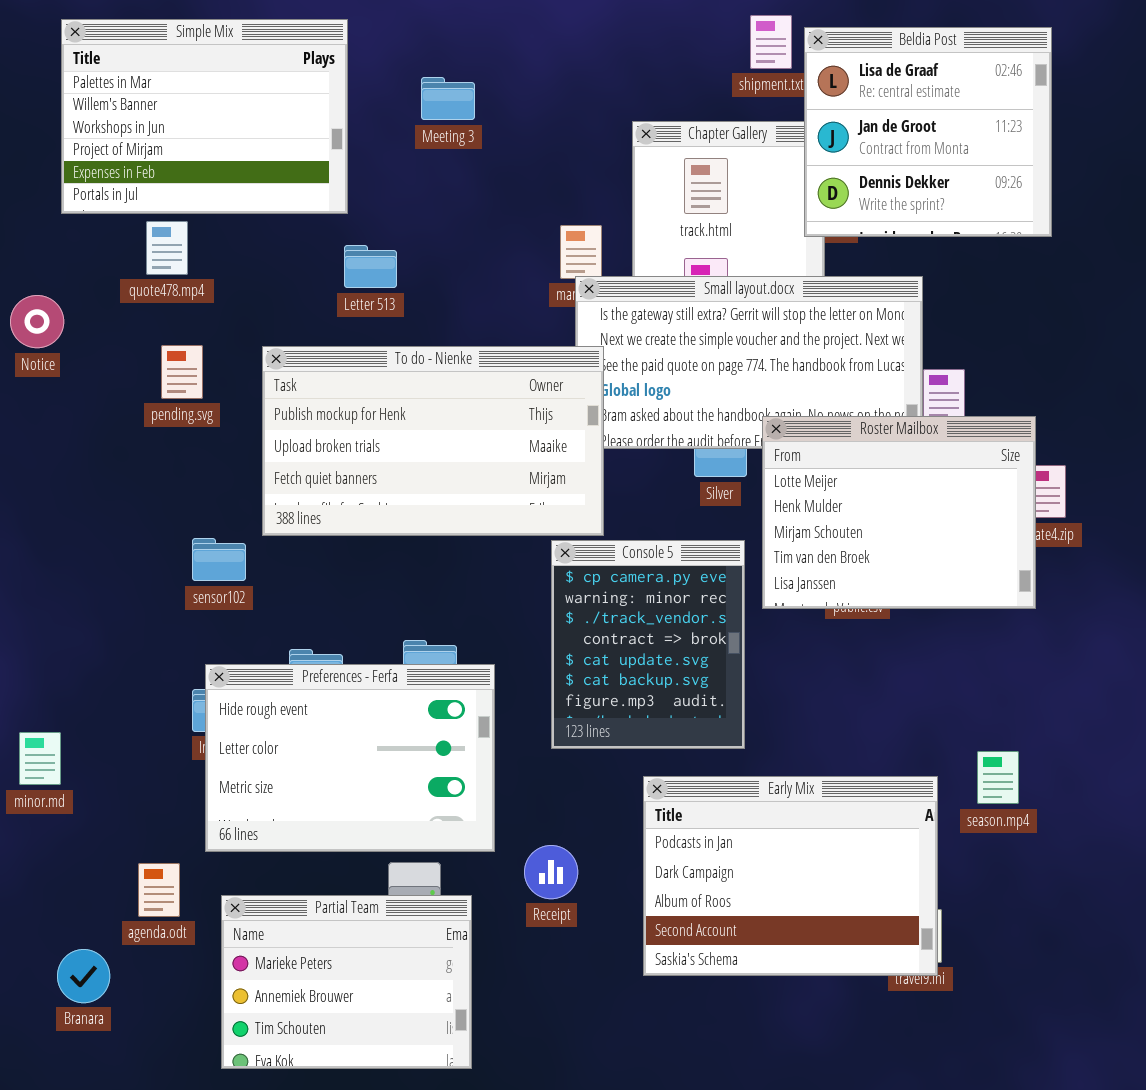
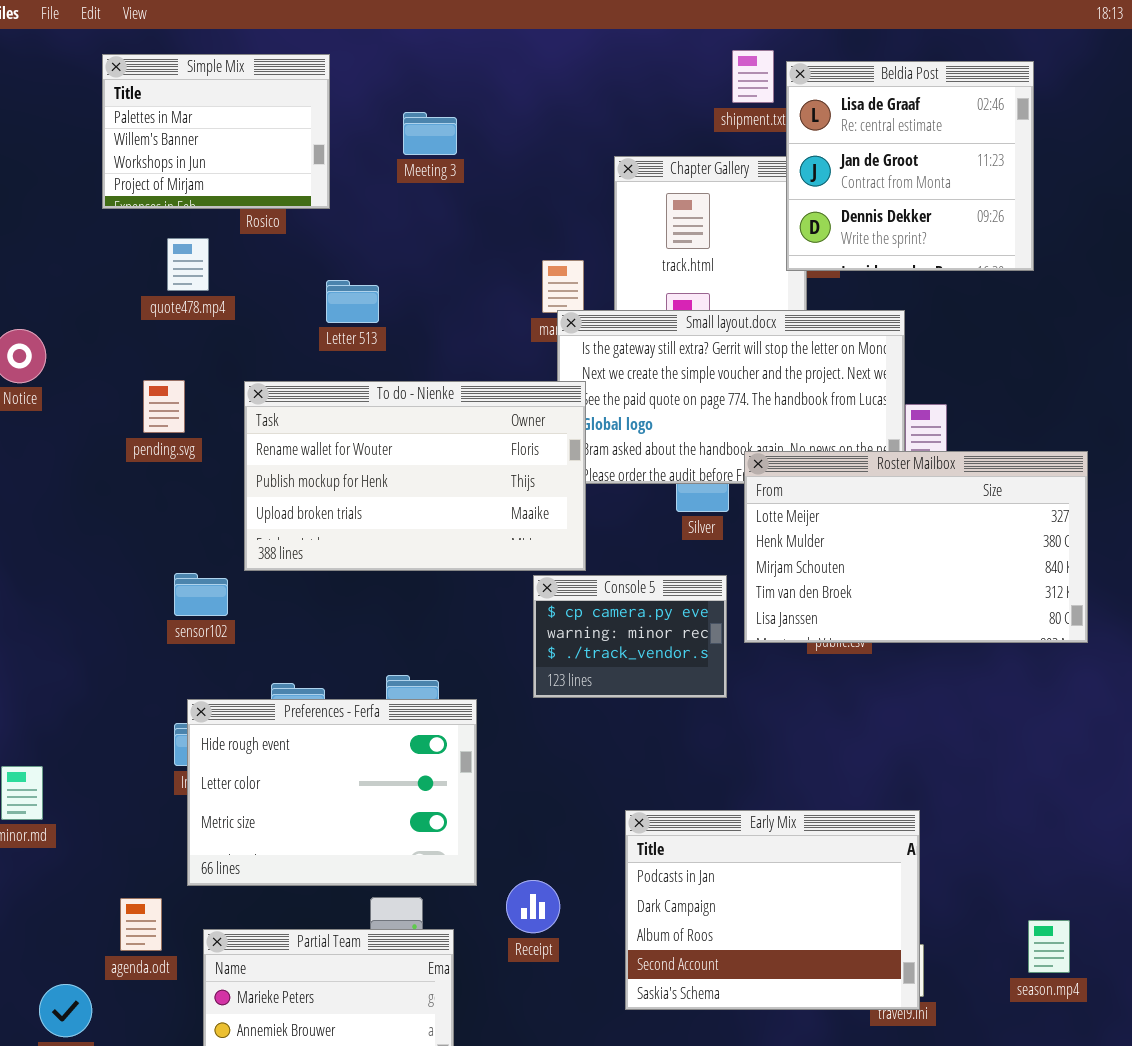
Simple Mix: [61,19,348,214] -> [102,54,330,209], resized
quote478.mp4: [146,221,188,275] -> [167,238,209,291], moved
To do - Nienke: [262,346,604,536] -> [244,381,586,571], scrolled up 1 row
Roster Mailbox: [762,416,1036,609] -> [744,451,1088,643], resized
Console 5: [551,540,745,749] -> [533,575,727,698], resized
season.mp4: [977,751,1019,804] -> [1028,920,1070,973], moved

